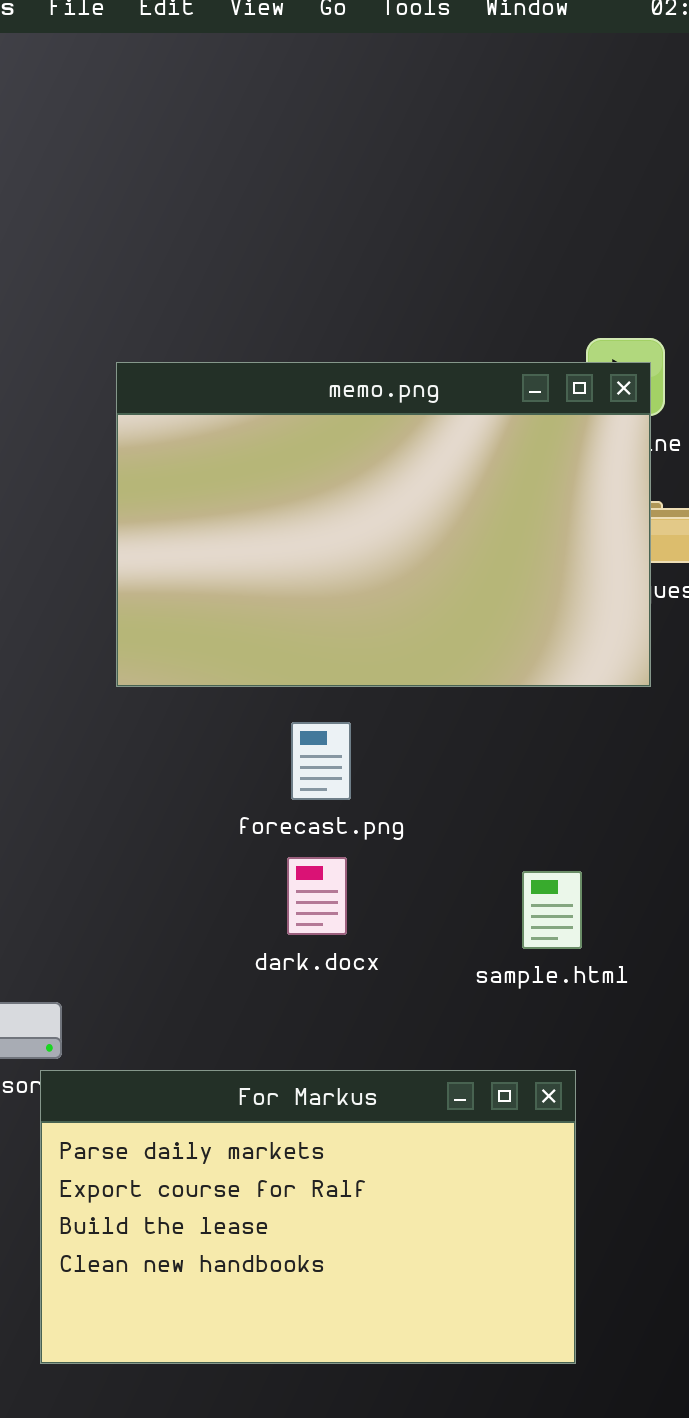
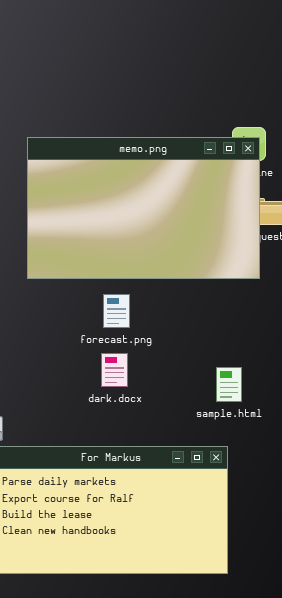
sample.html: [522,871,582,949] -> [216,367,242,402], moved

